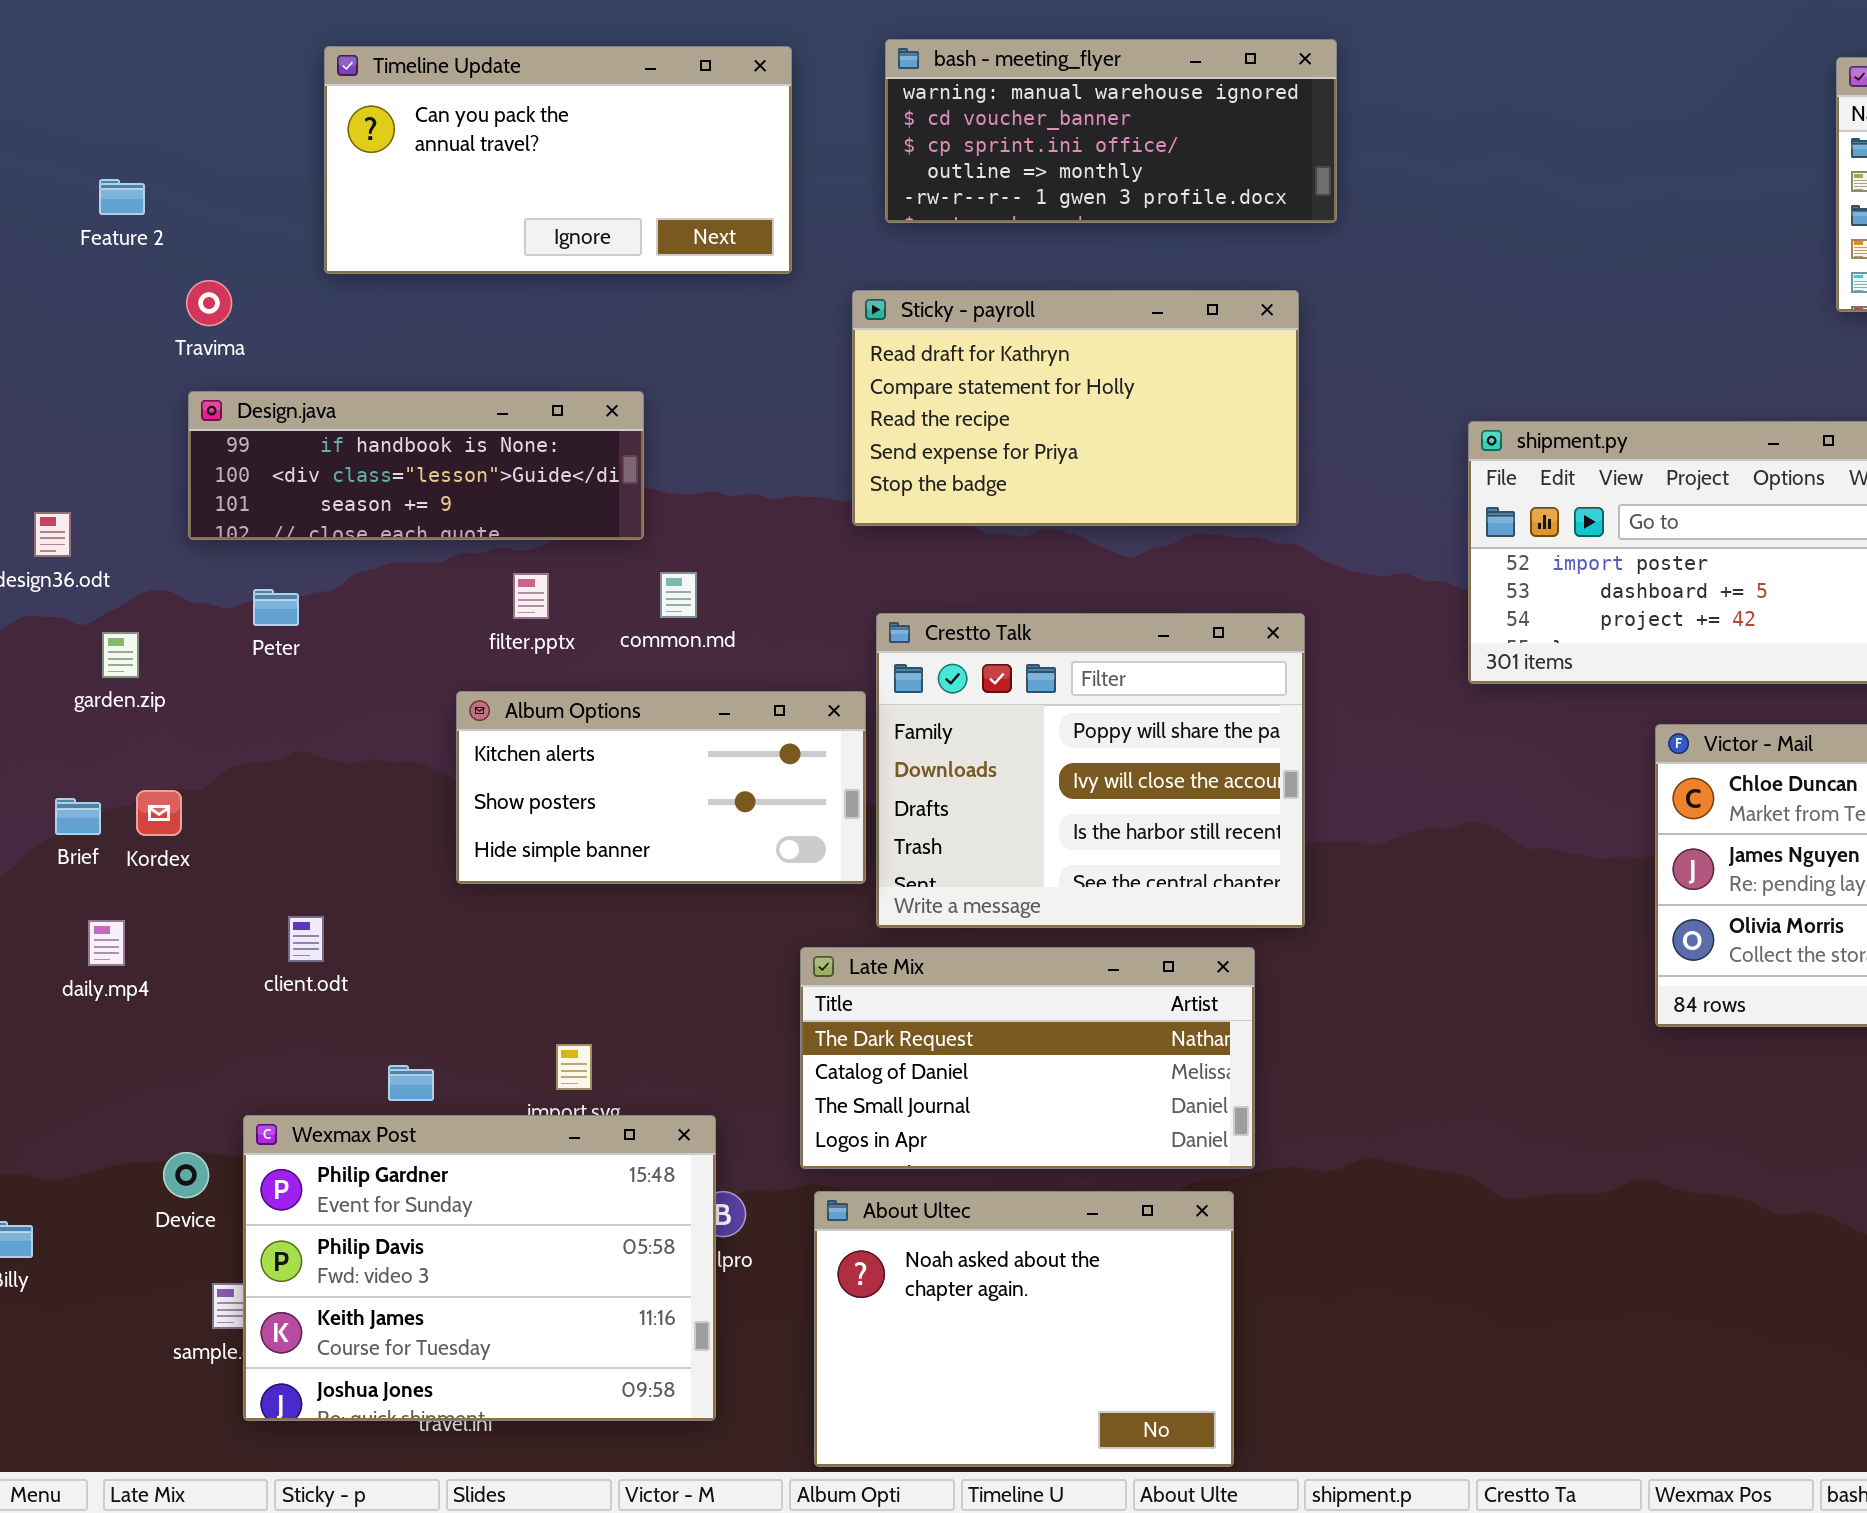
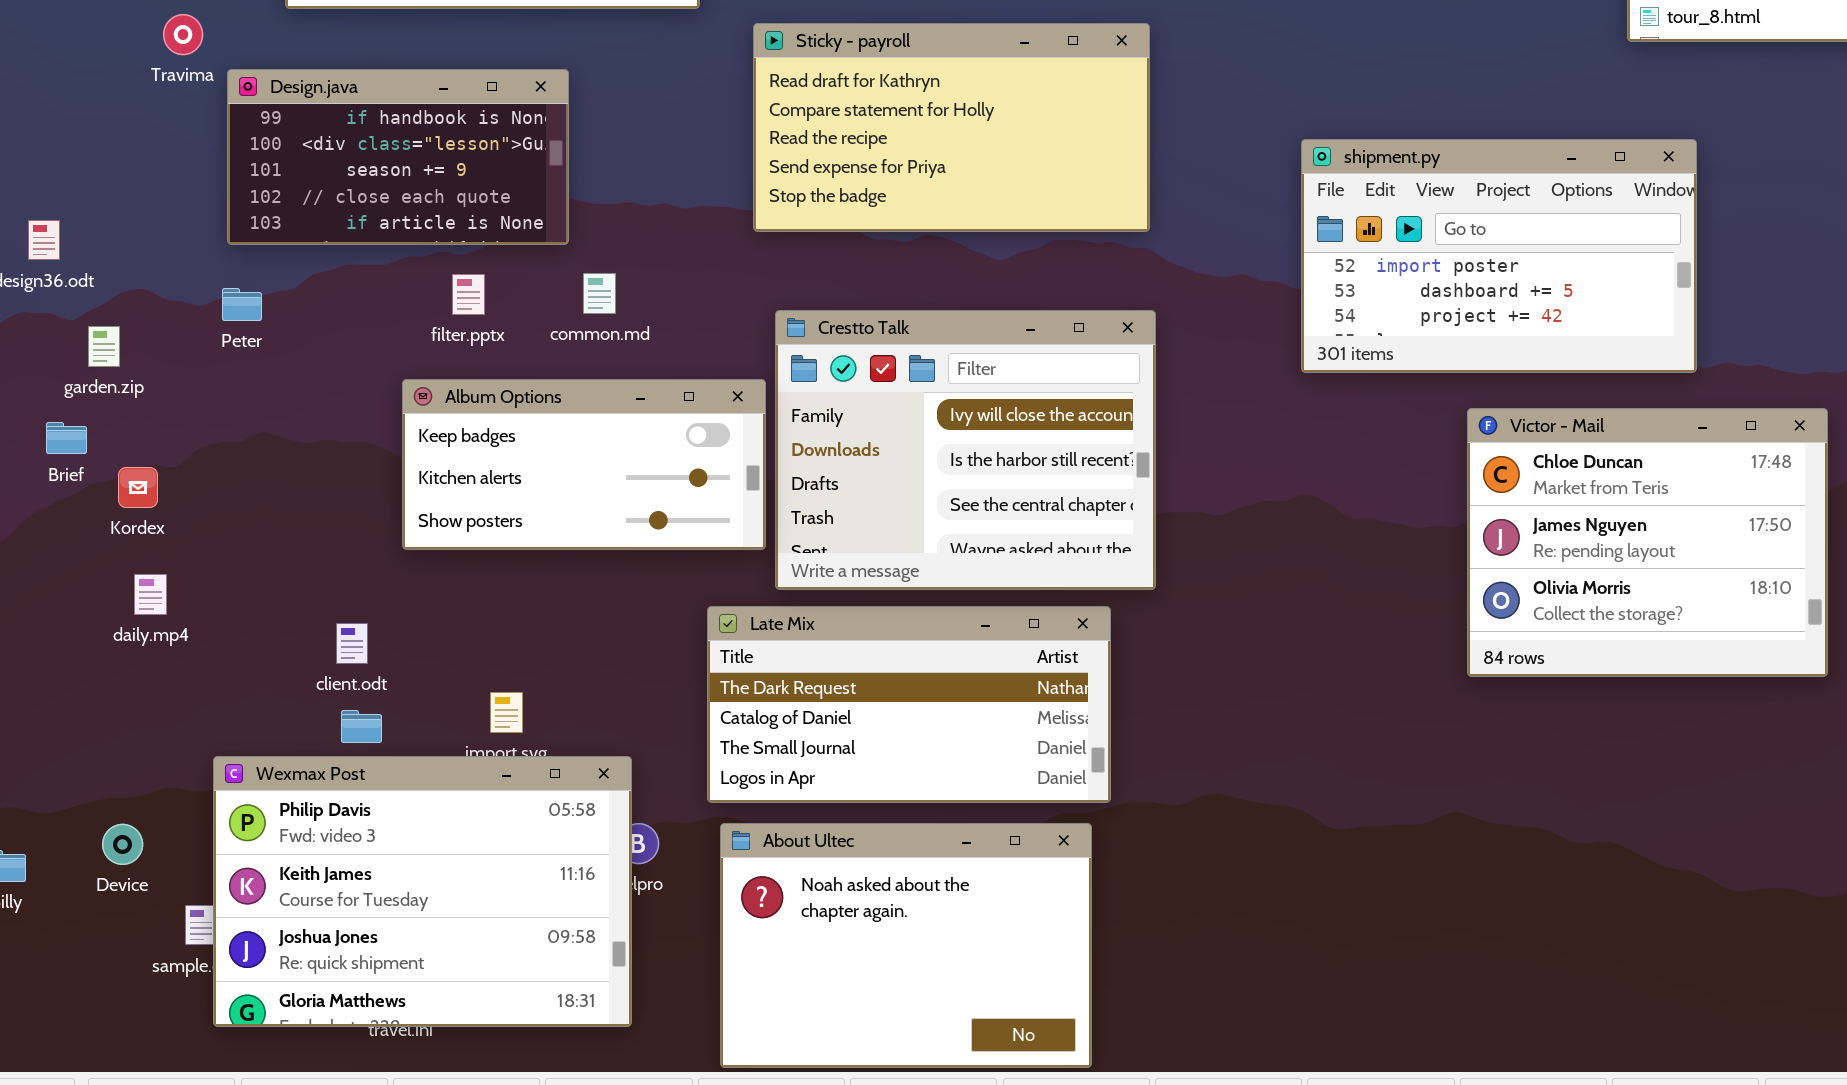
Design.java: [188,391,644,540] -> [227,69,569,245], resized
Crestto Talk: [876,613,1305,928] -> [775,310,1156,590], scrolled down 1 row
Album Options: [456,691,866,884] -> [402,379,766,550], scrolled up 1 row
Brief: [55,798,101,835] -> [46,422,87,454], moved
client.odt: [288,916,324,962] -> [336,623,368,664], moved
daily.mp4: [88,920,125,966] -> [134,574,167,615], moved
Wexmax Post: [243,1115,716,1421] -> [213,756,632,1027], scrolled down 1 row
Device: [163,1152,209,1198] -> [102,824,143,865], moved

